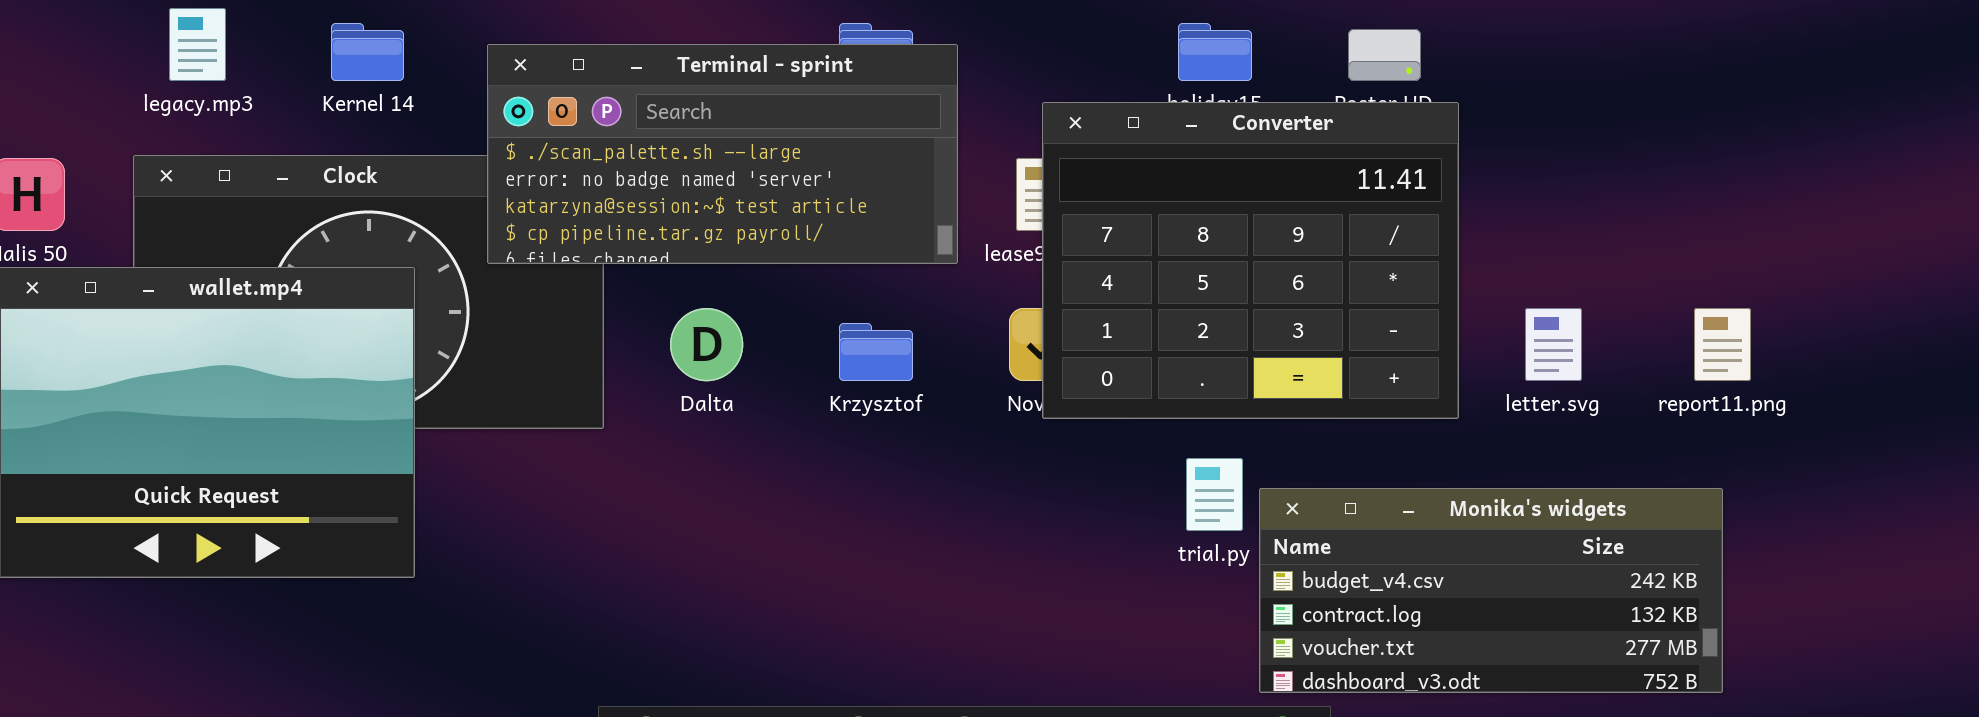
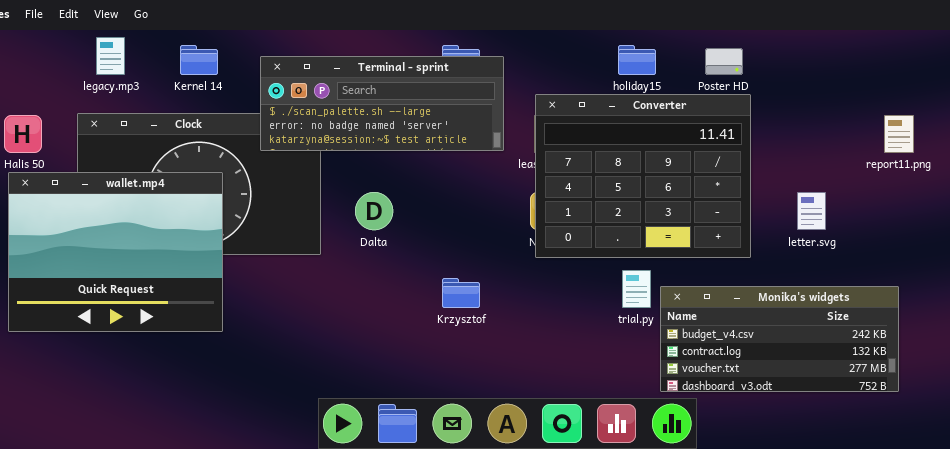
Terminal - sprint: [487,44,958,264] -> [260,56,504,151], resized
Converter: [1042,102,1459,419] -> [535,94,751,258], moved
report11.png: [1694,308,1751,381] -> [884,115,914,153], moved
Krzysztof: [839,323,913,381] -> [442,278,480,308], moved

